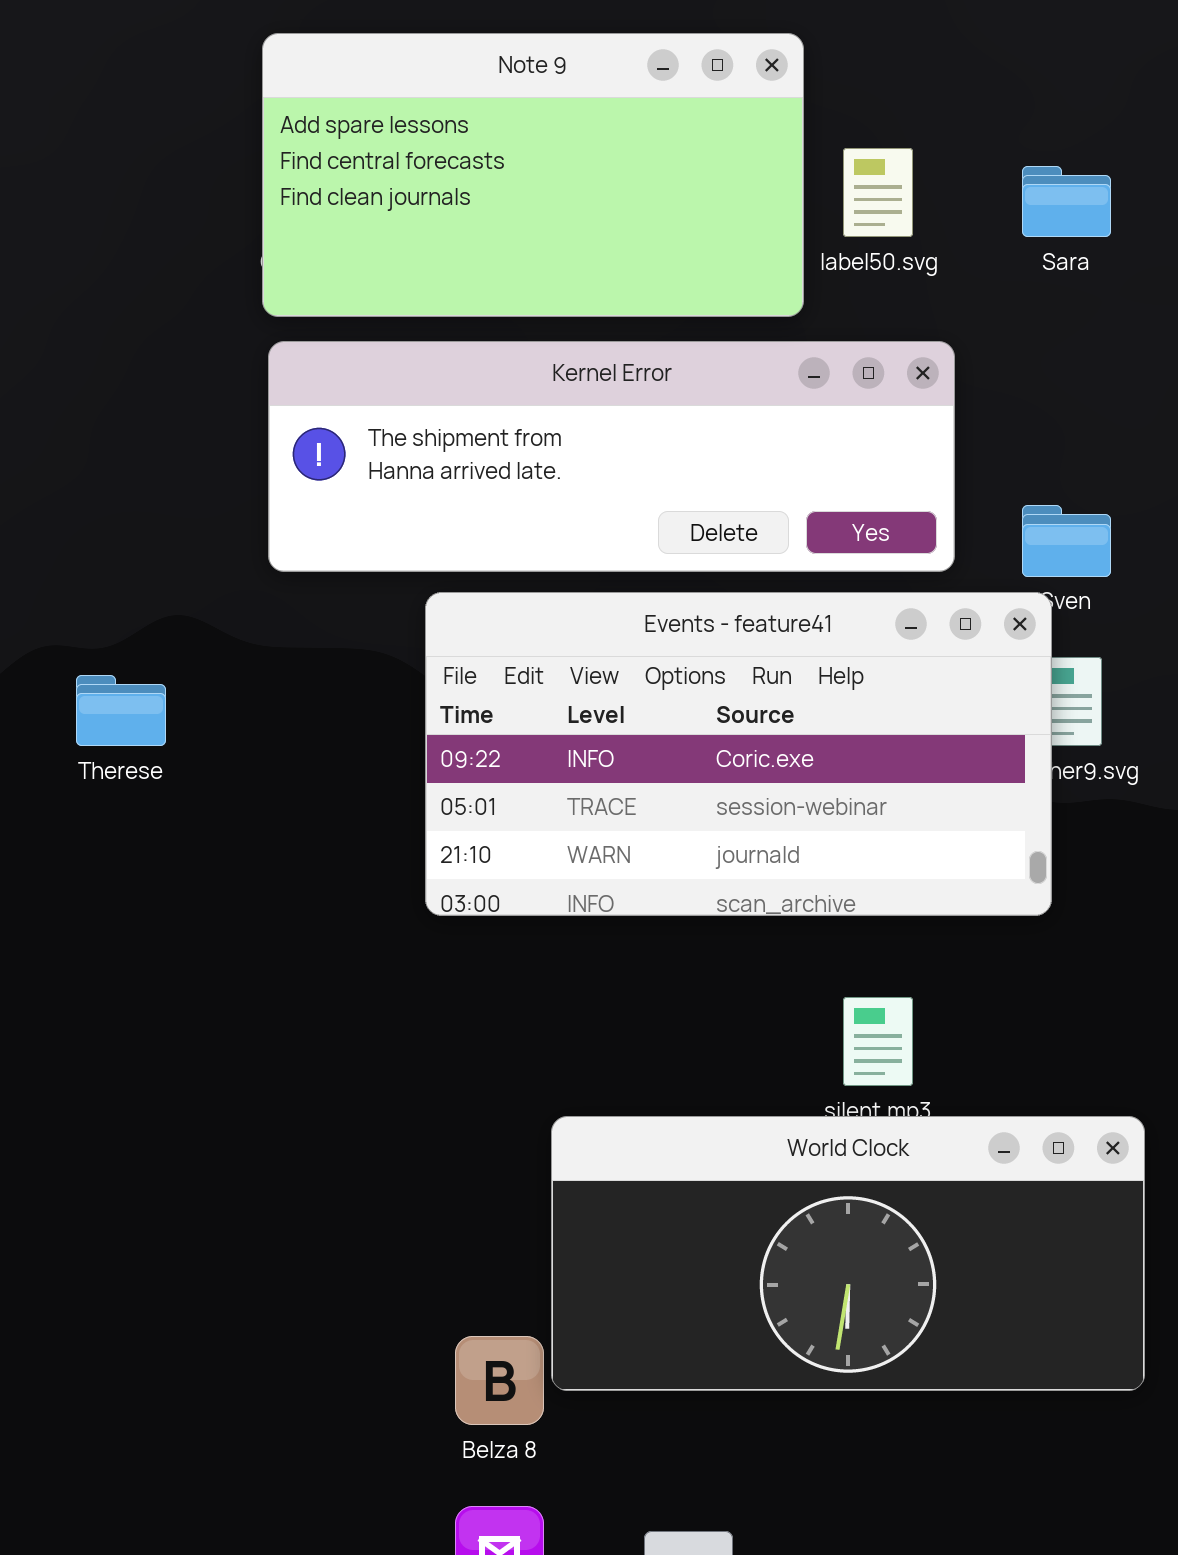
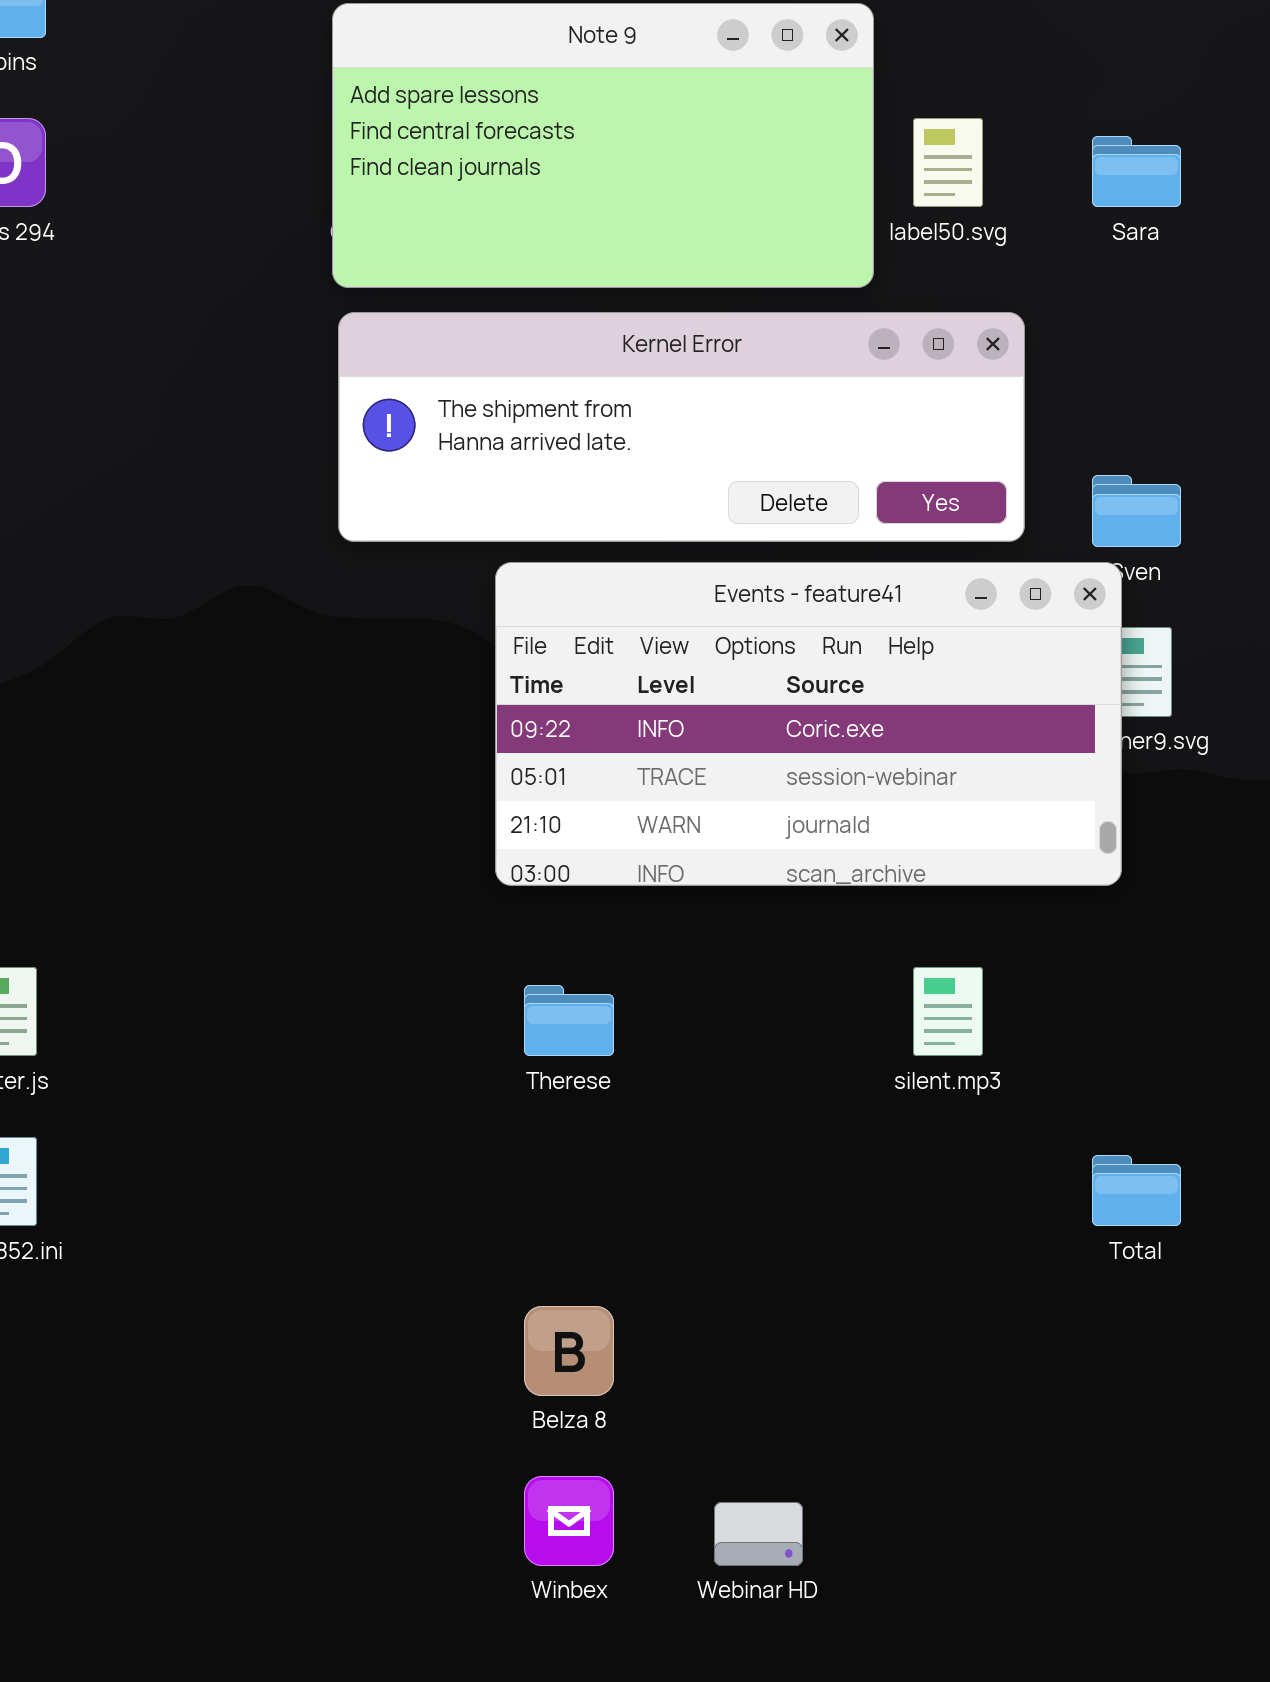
Therese: [76,675,166,746] -> [524,985,614,1056], moved
World Clock: [551,1116,1145,1391] -> none, closed

